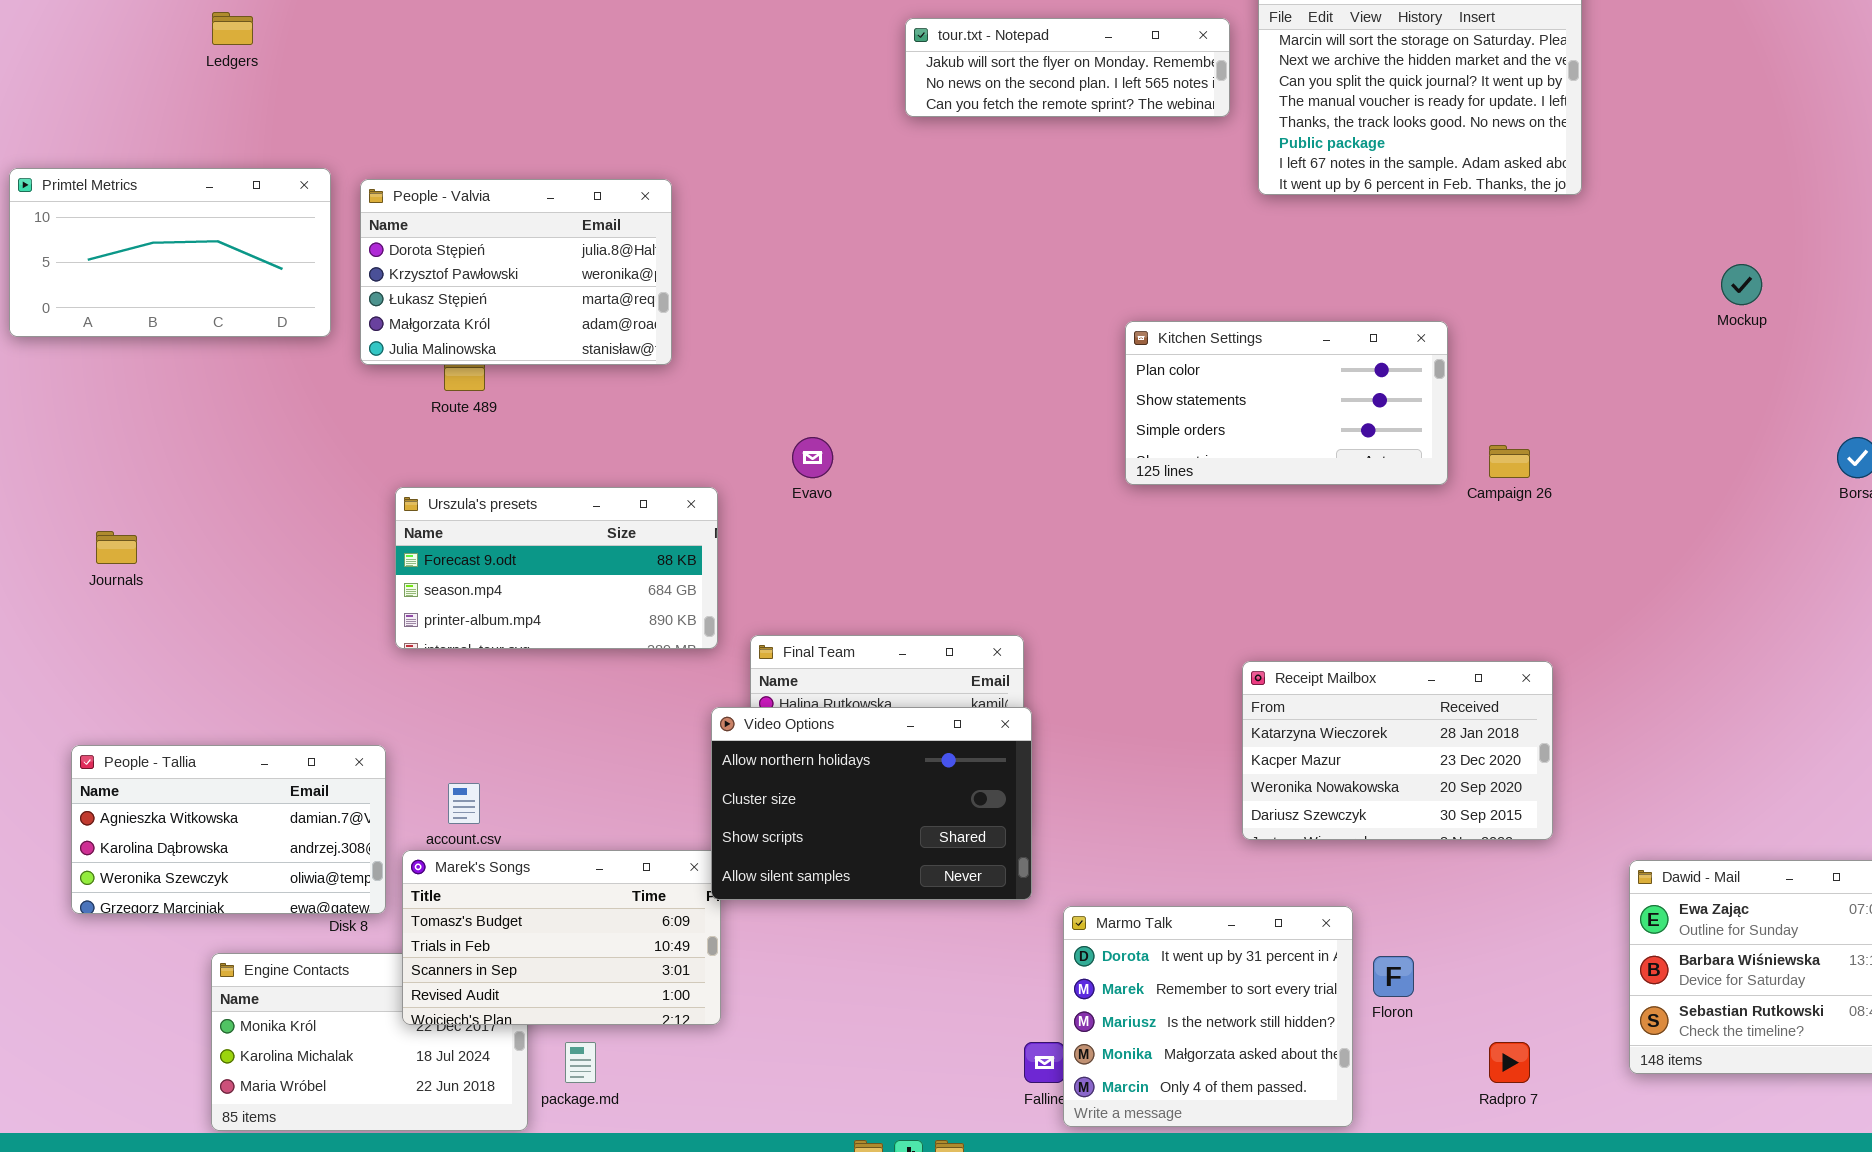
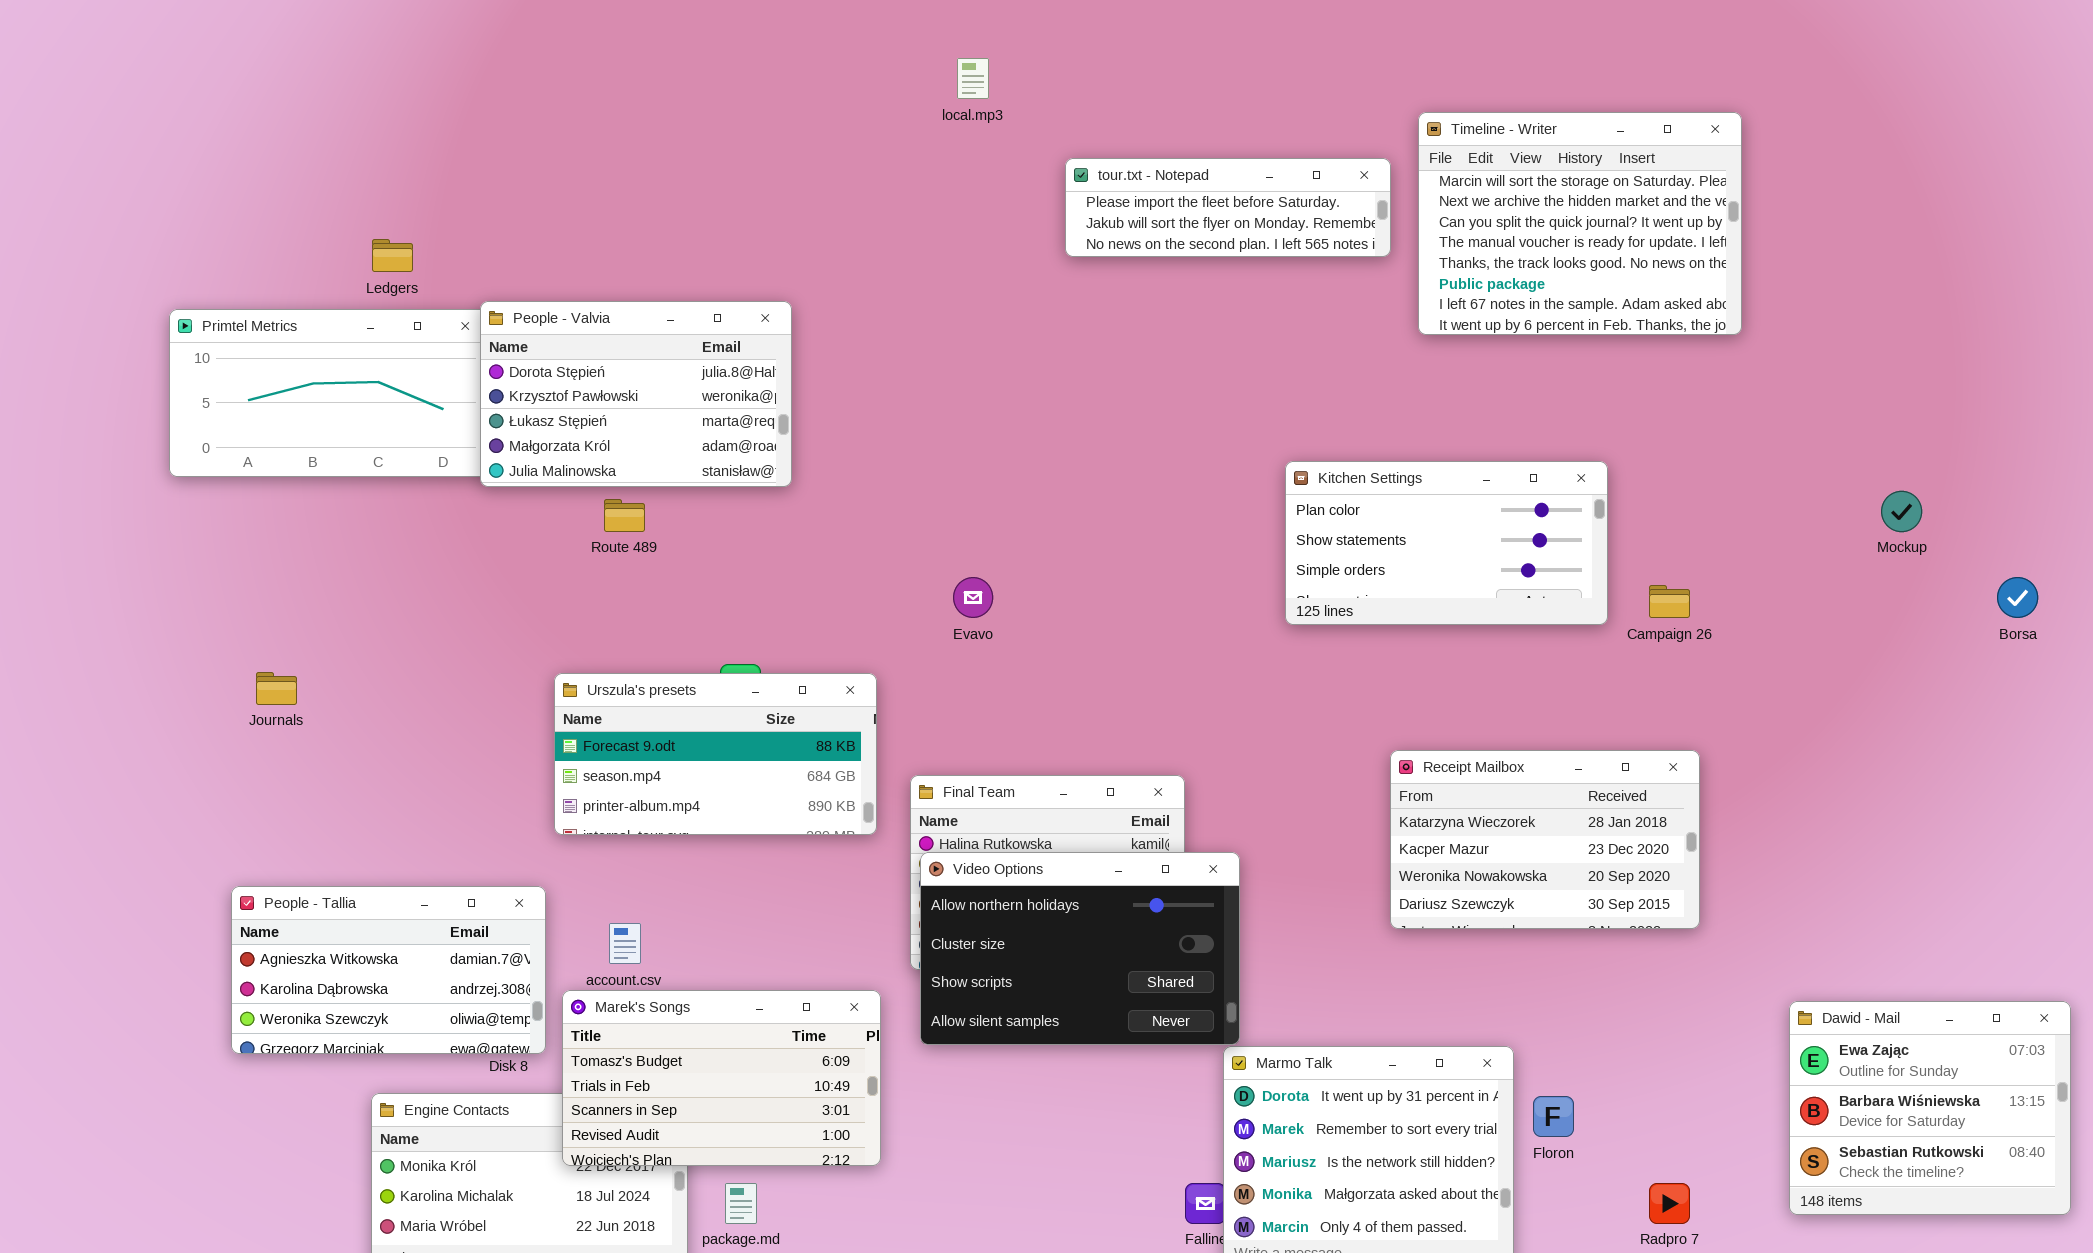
Ledgers: [212,12,253,45] -> [372,239,413,272], moved
tour.txt - Notepad: [905,18,1230,117] -> [1065,158,1391,257], scrolled up 1 row
People - Valvia: [360,179,672,365] -> [480,301,792,487], moved
Mockup: [1721,264,1762,305] -> [1881,491,1922,532], moved
Urszula's presets: [395,487,718,649] -> [554,673,877,835], moved
Receipt Mailbox: [1242,661,1553,840] -> [1390,750,1700,929], moved
Video Options: [711,707,1032,900] -> [920,852,1240,1045], moved

